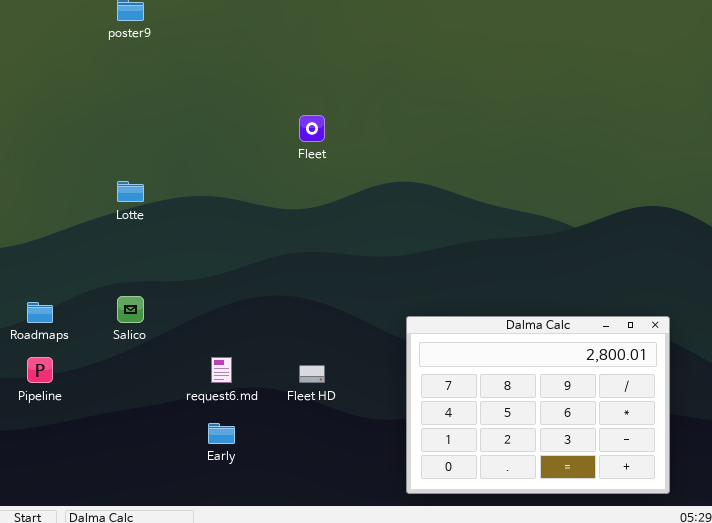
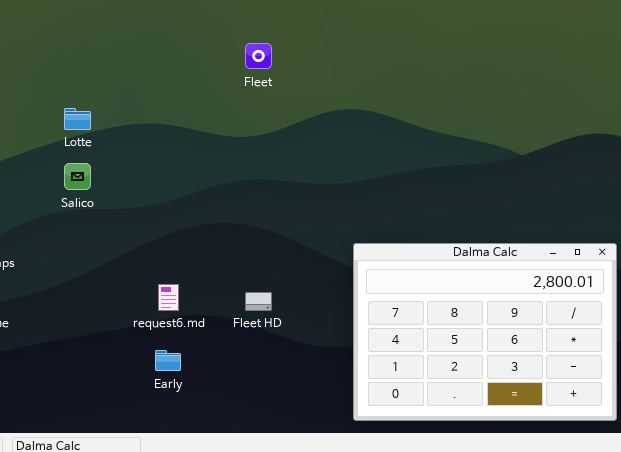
Salico: [117,296,144,323] -> [64,163,91,190], moved

